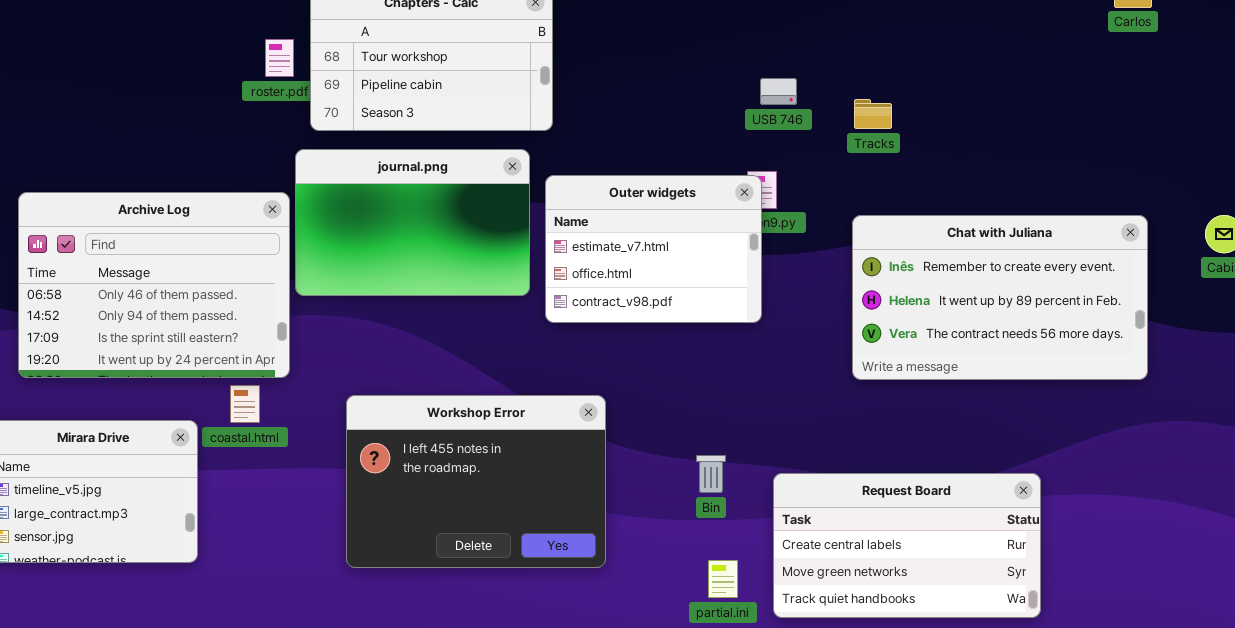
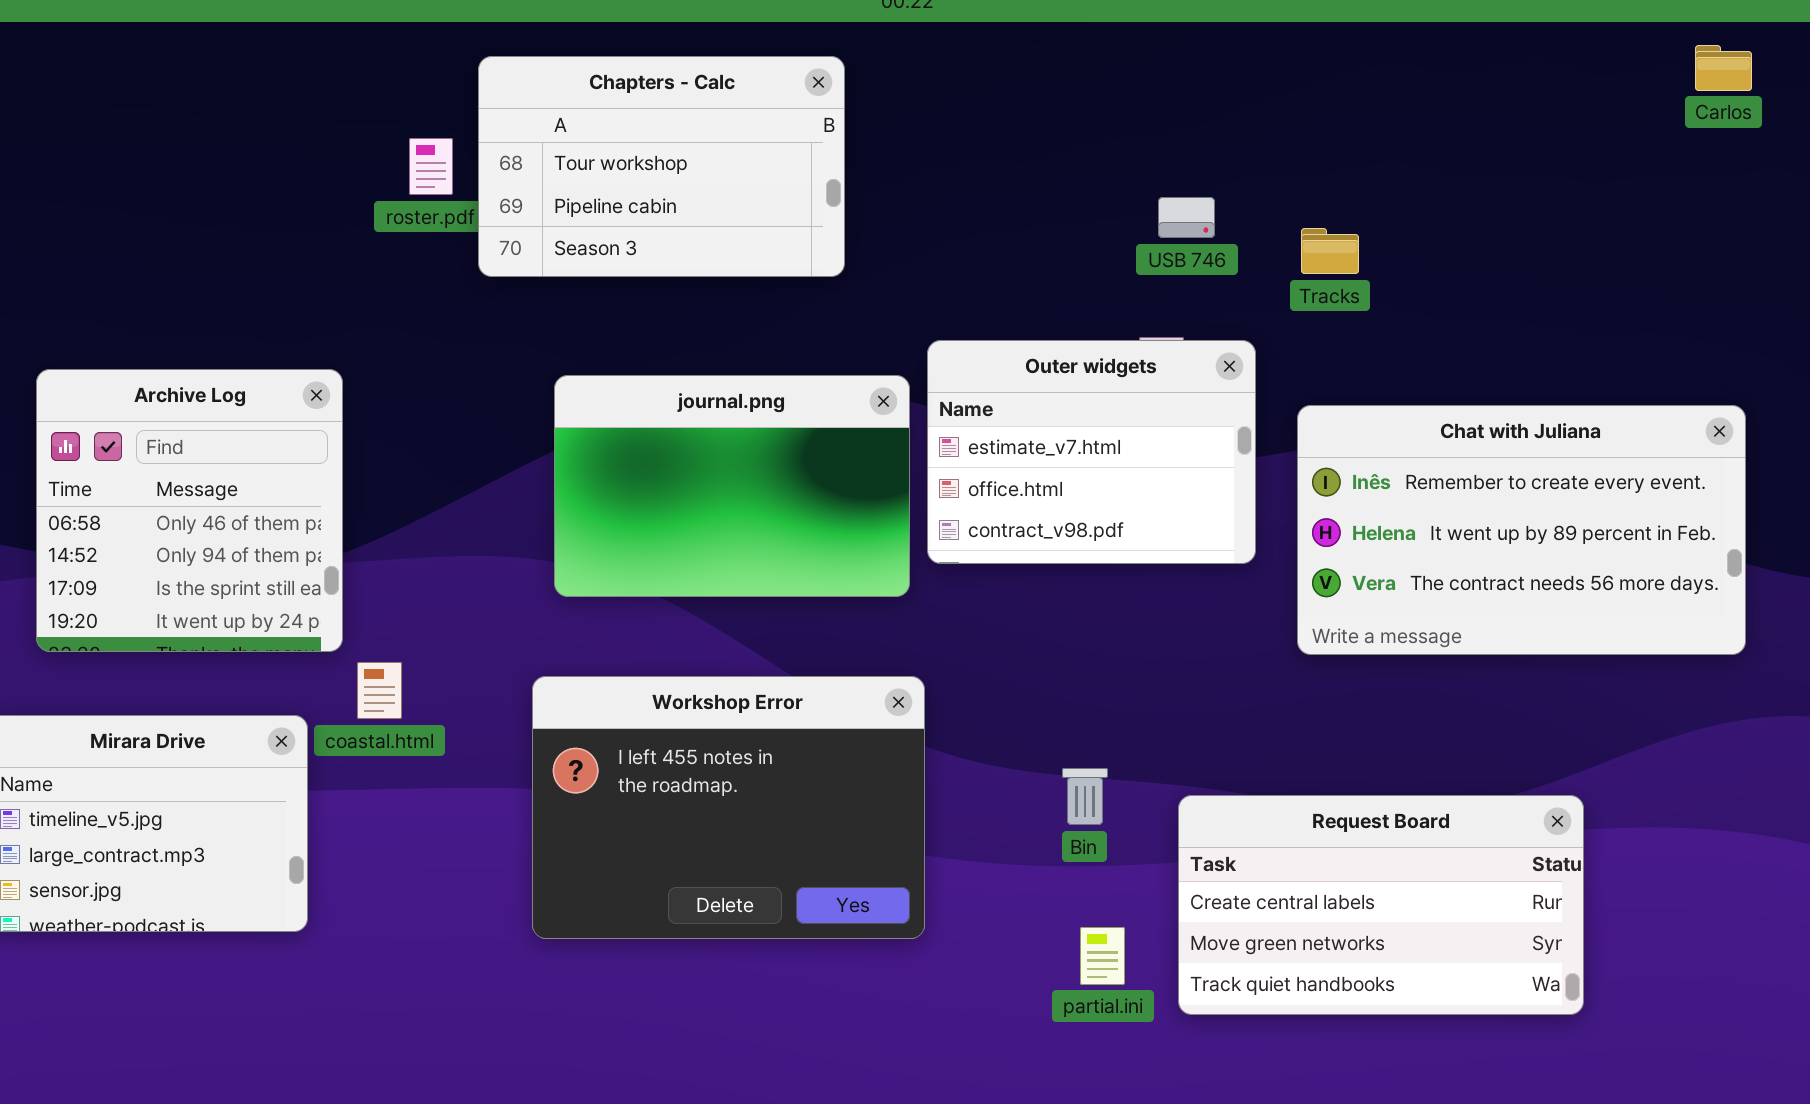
journal.png: [295,149,530,296] -> [554,375,910,597], moved
Outer widgets: [545,175,762,323] -> [927,340,1256,564], moved
Archive Log: [18,192,290,378] -> [36,369,343,652], resized

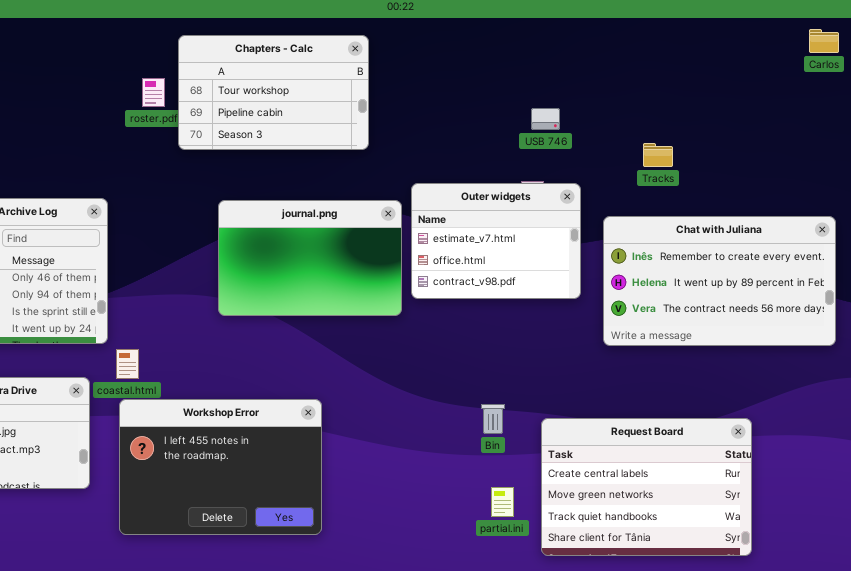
Tracks: [1301,228,1359,274] -> [643,143,673,167], moved
Workshop Error: [532,676,925,939] -> [119,399,322,535], moved
Request Board: [1178,795,1584,1015] -> [541,418,752,556], resized

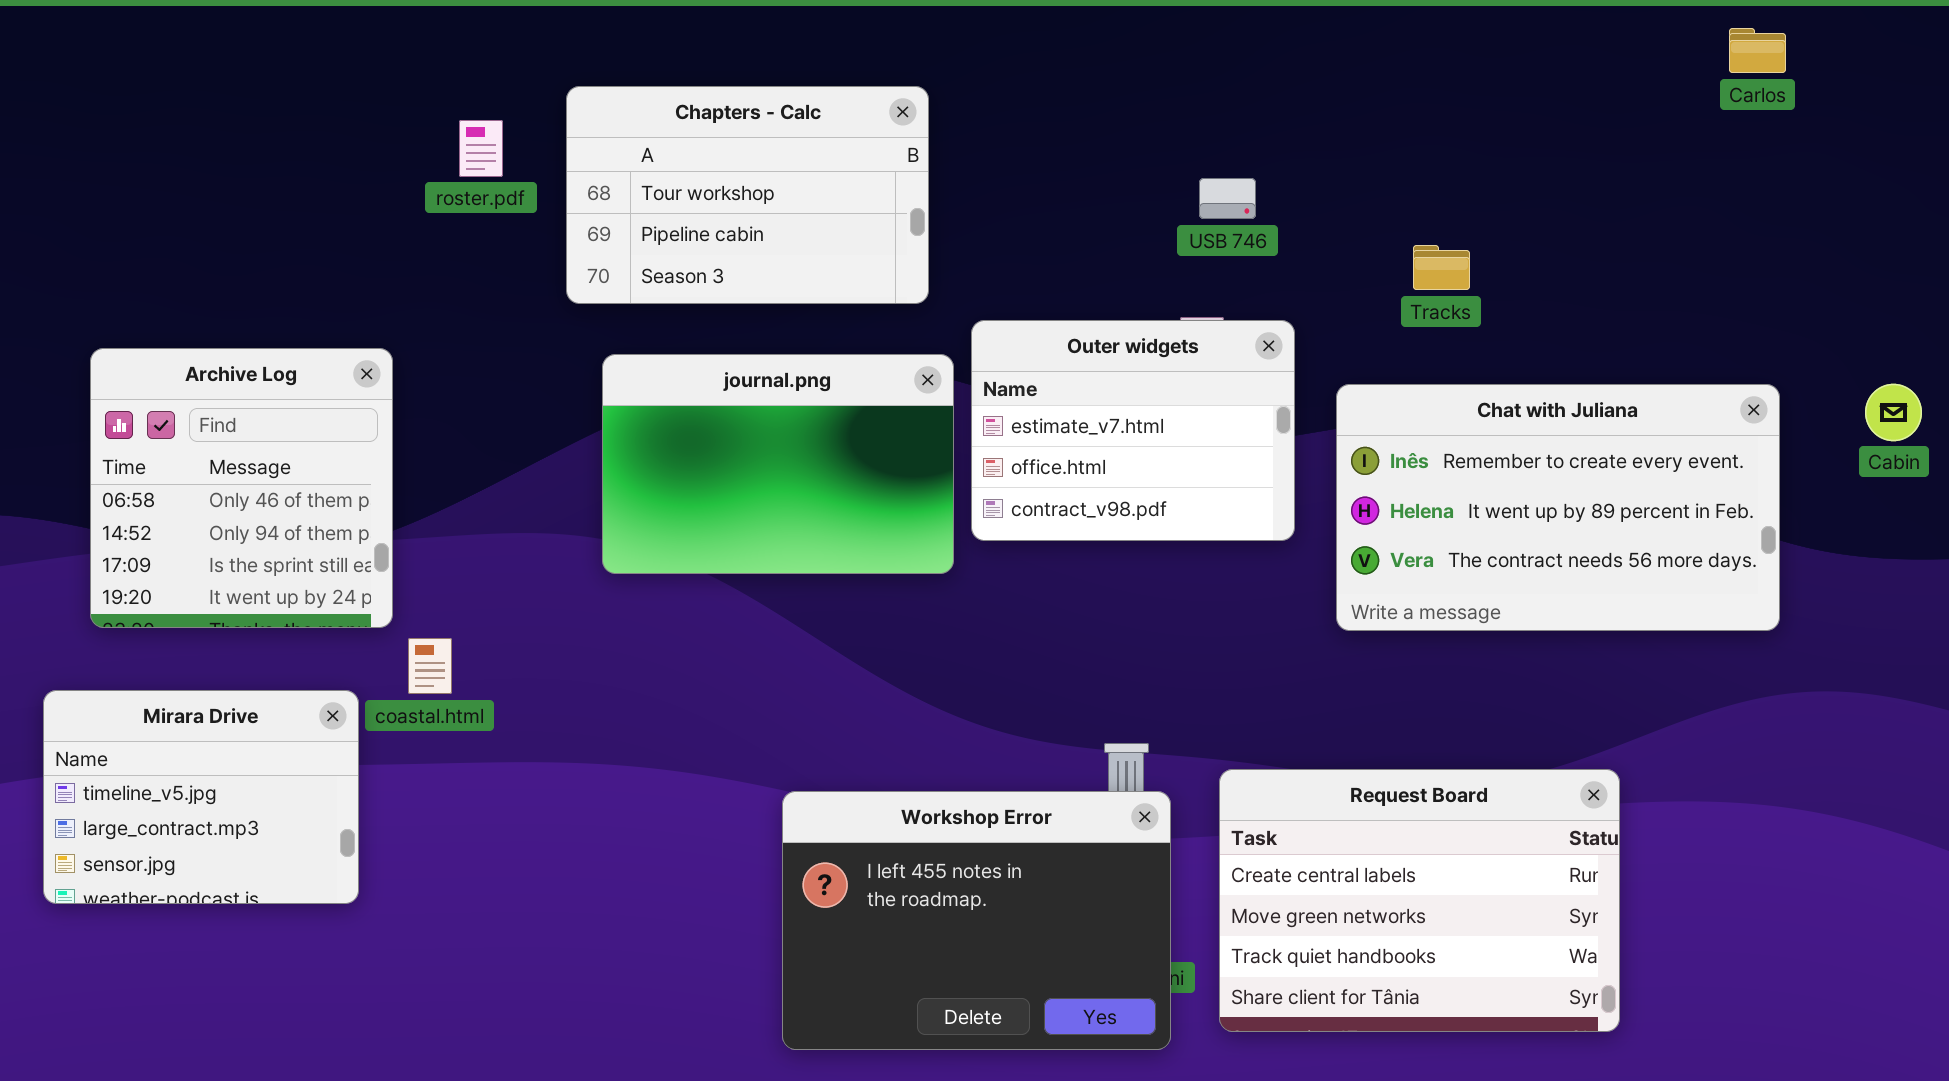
Chapters - Calc: [178,35,369,150] -> [566,86,929,304], moved
Workshop Error: [119,399,322,535] -> [782,791,1171,1050], moved

